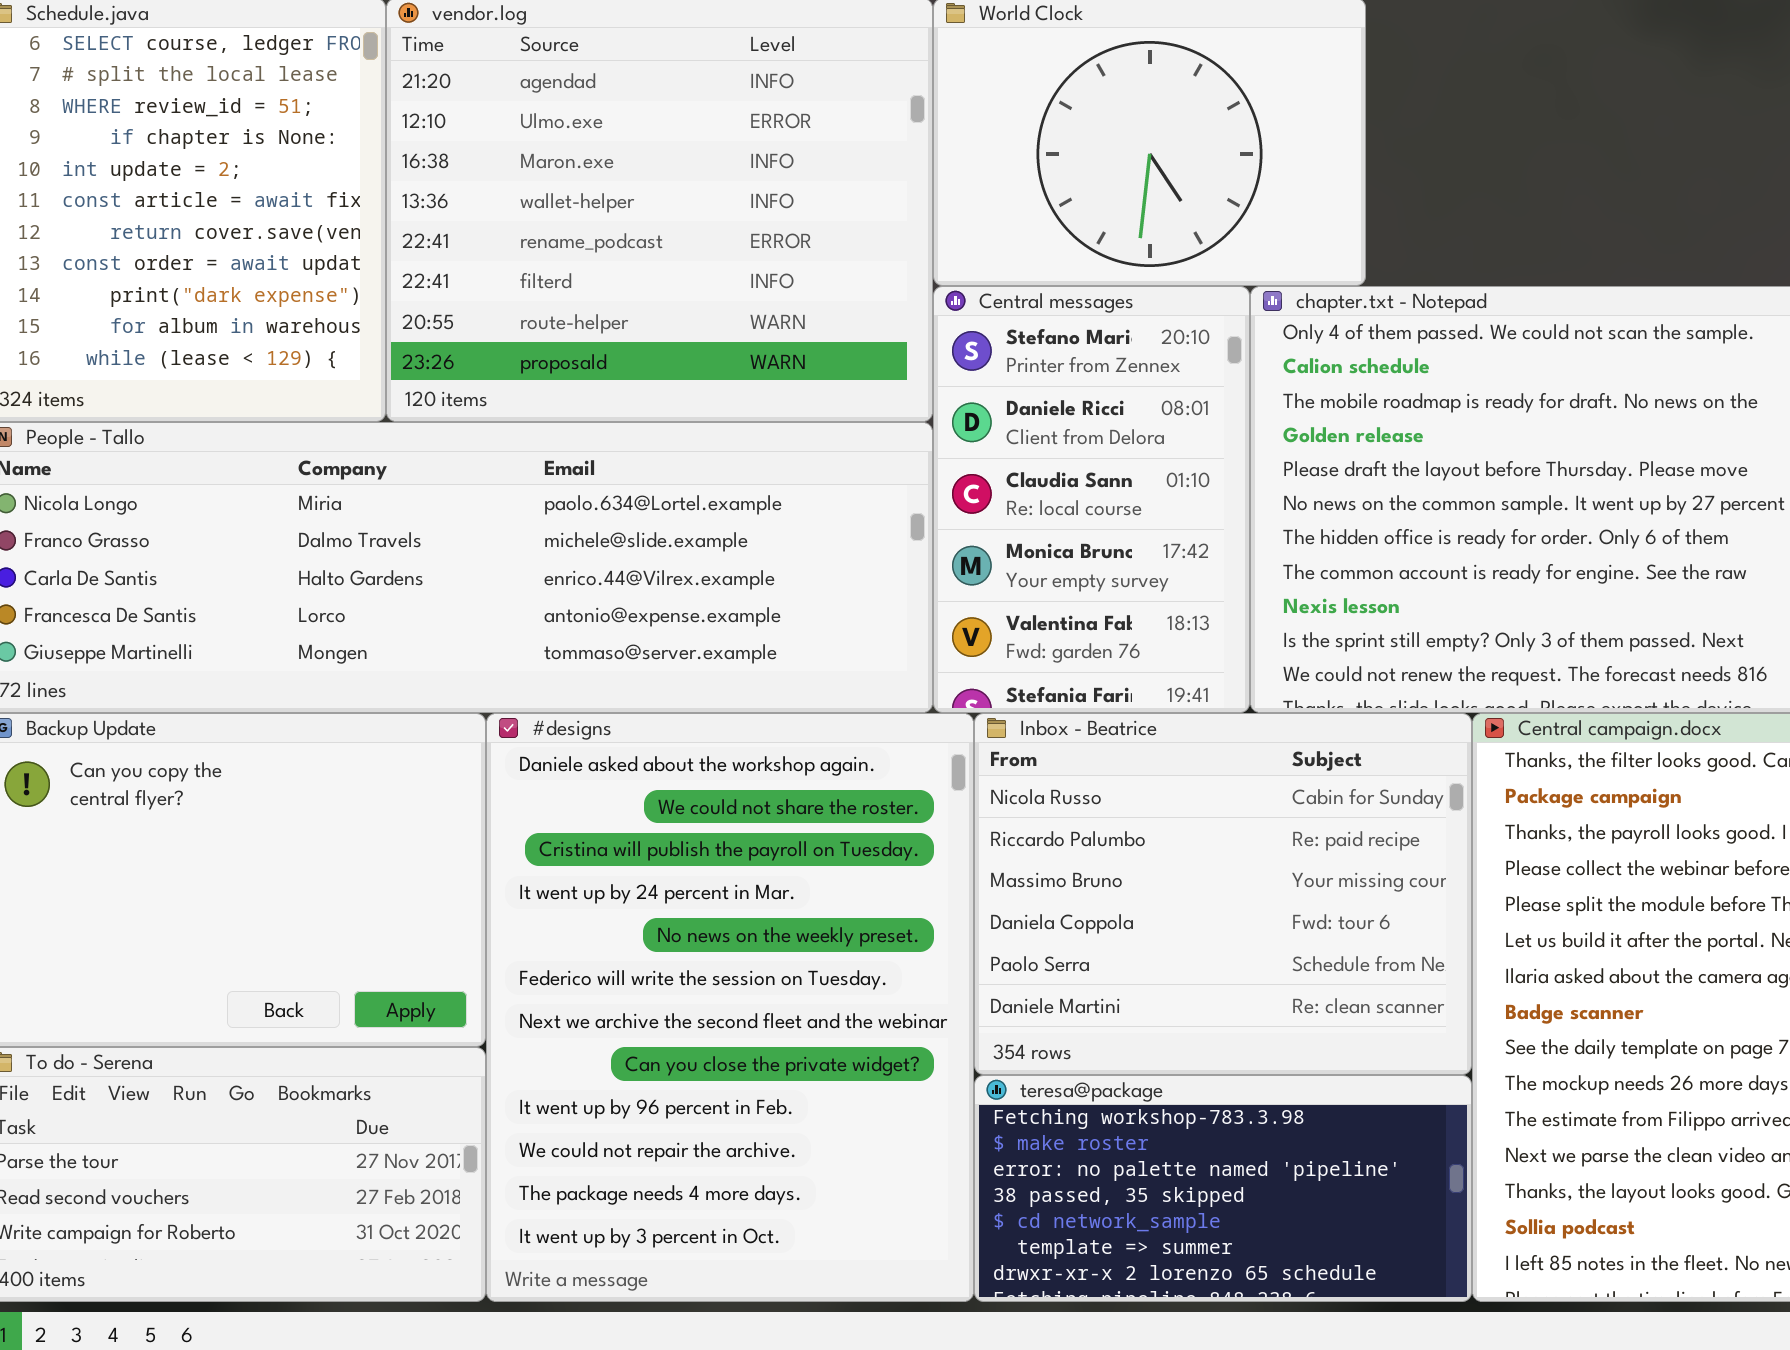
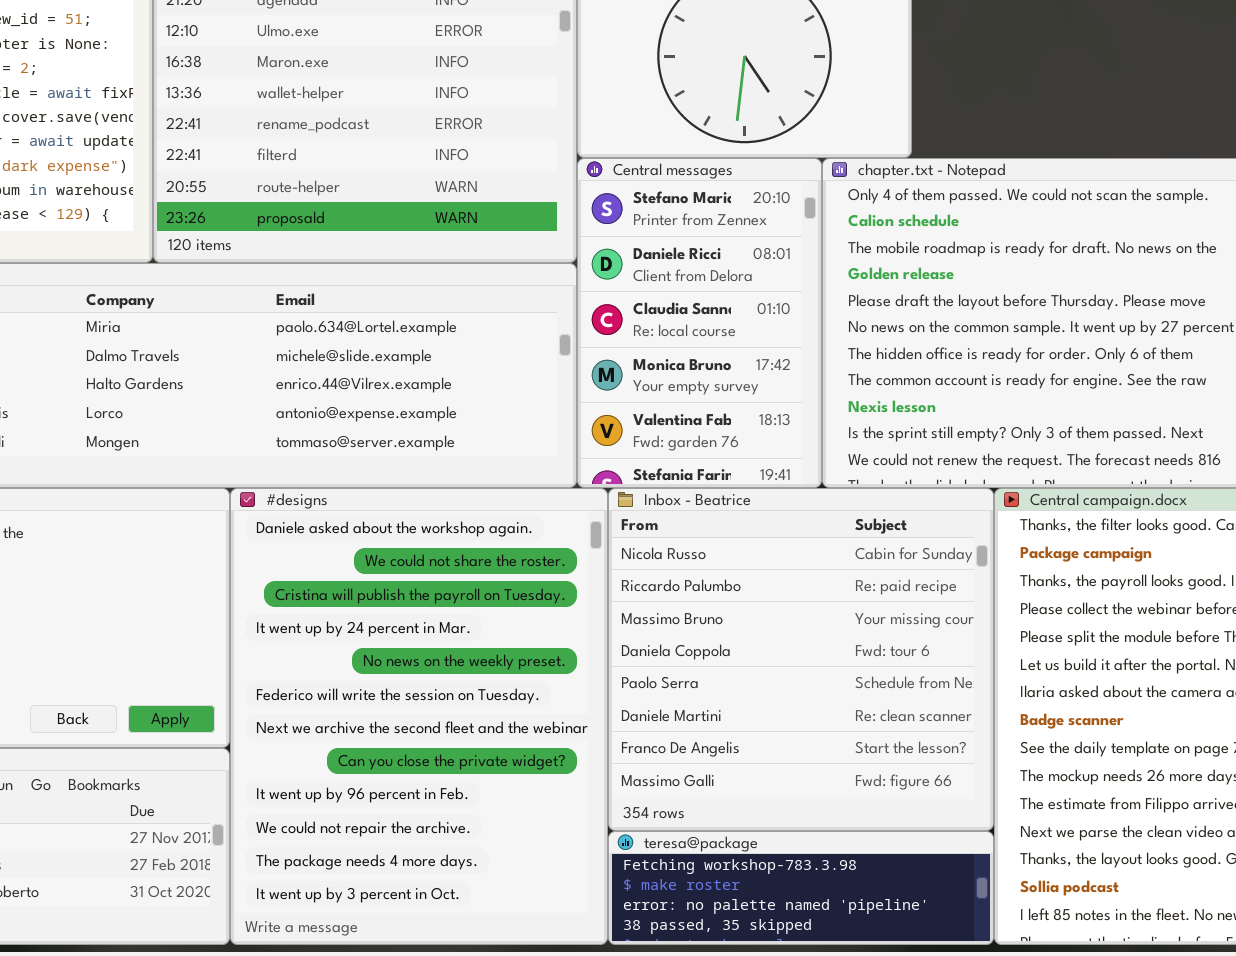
Inbox - Beatrice: [974,713,1472,1075] -> [608,488,994,831], resized
teresa@package: [974,1075,1472,1302] -> [608,831,994,945], resized

